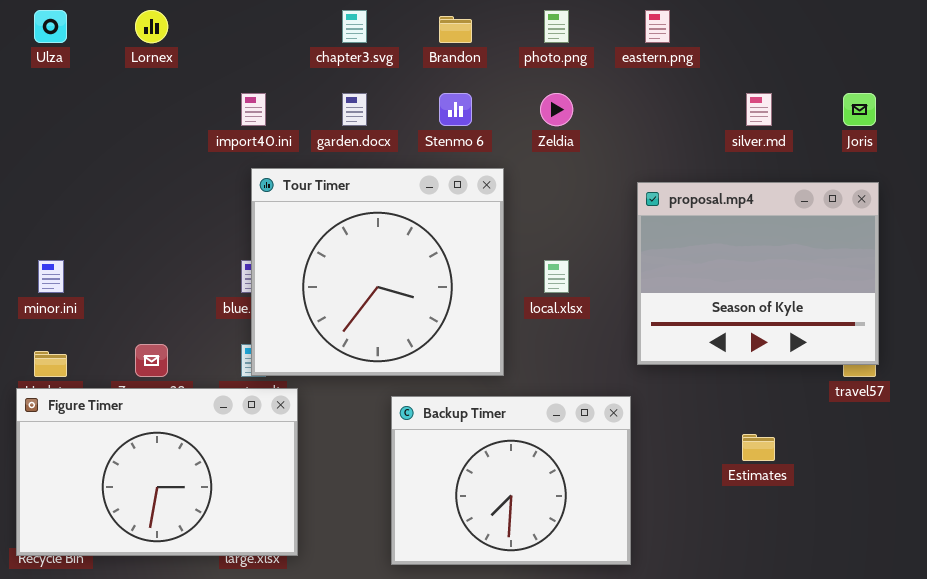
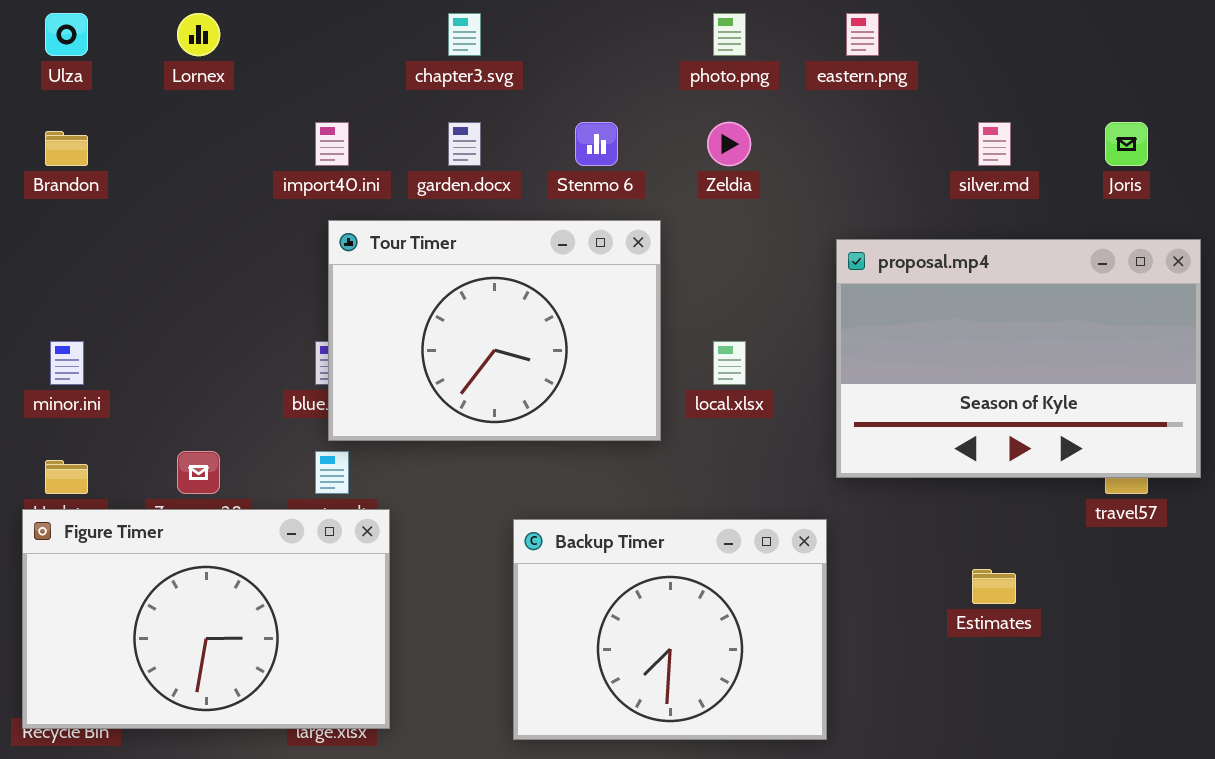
Brandon: [439,16,472,43] -> [45,131,88,166], moved
Tour Timer: [251,168,504,376] -> [328,220,661,441], resized
proposal.mp4: [637,182,879,365] -> [836,239,1201,478], resized

